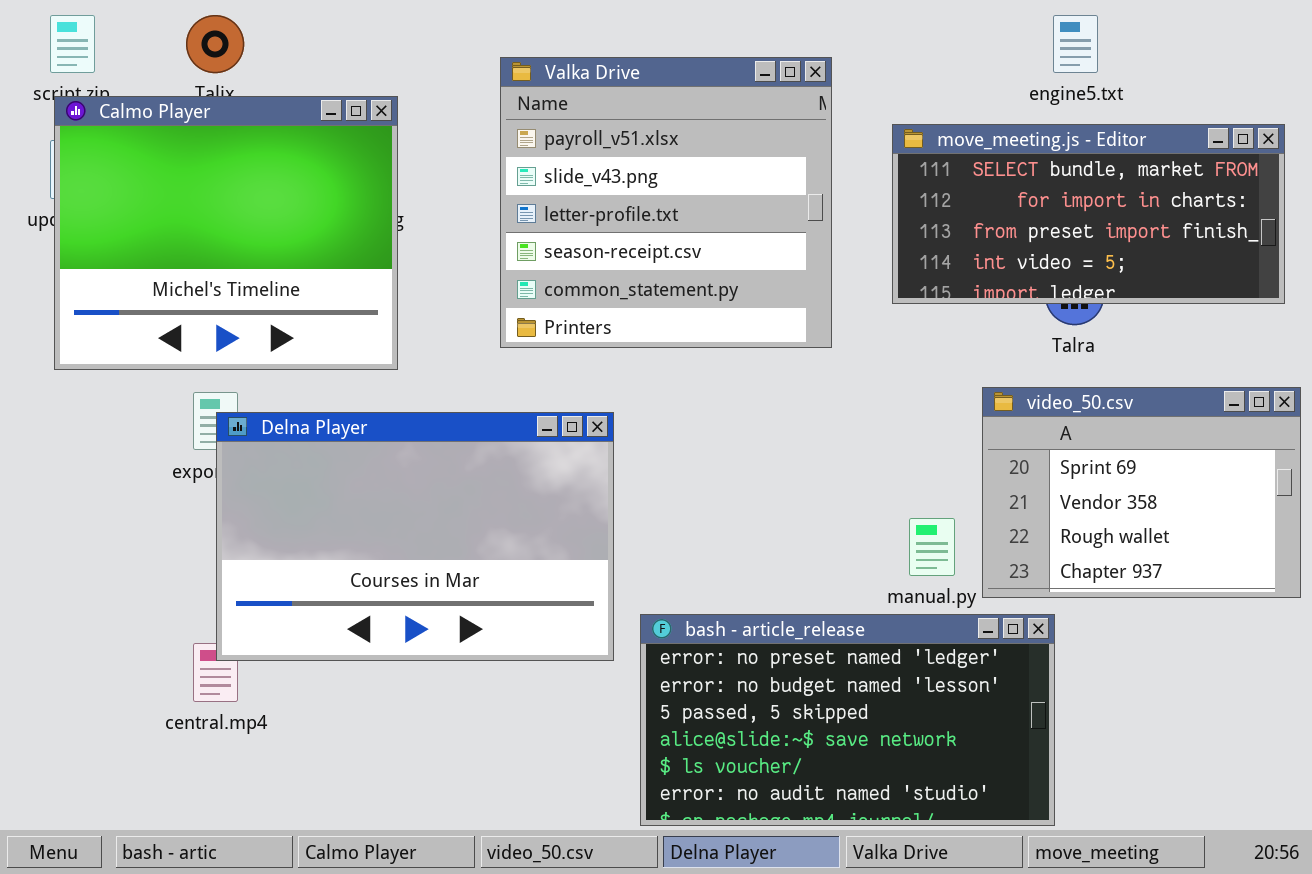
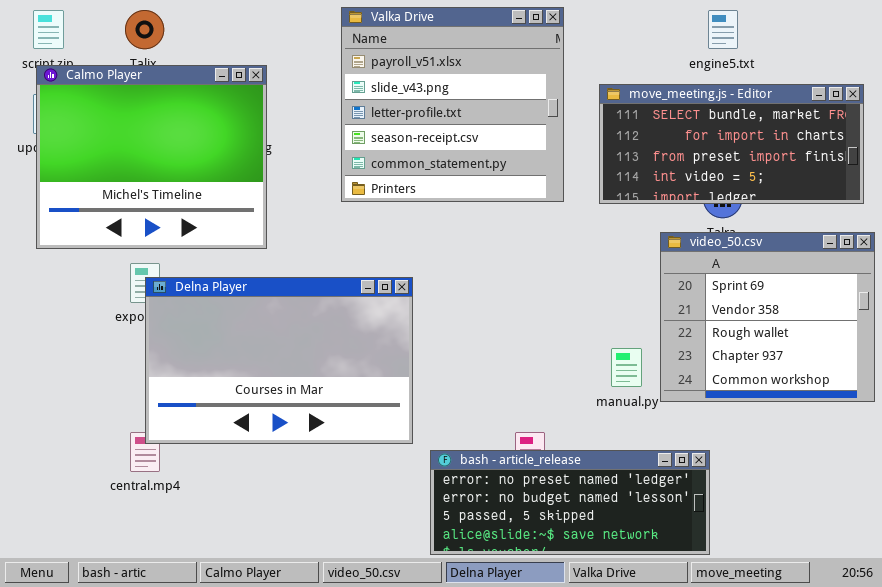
Valka Drive: [500,57,832,348] -> [341,7,564,202], moved
video_50.csv: [982,387,1301,598] -> [660,232,875,402], resized
bash - article_release: [640,614,1055,826] -> [430,450,710,555], resized

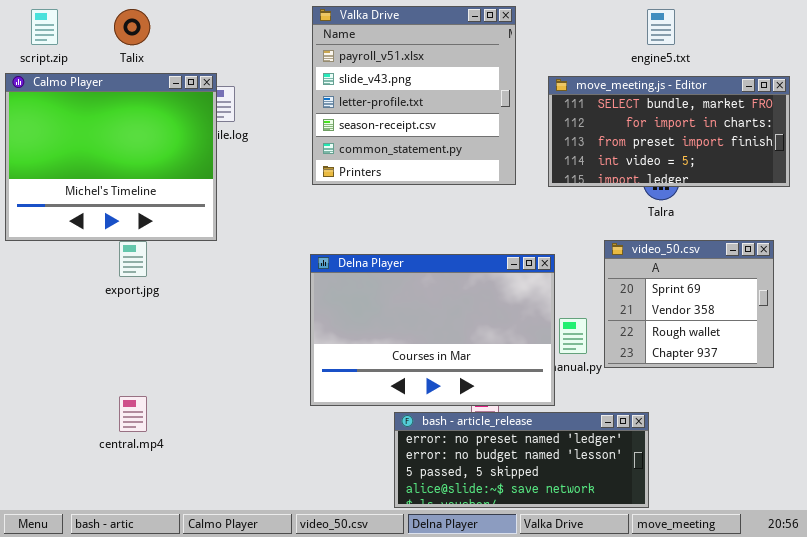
Calmo Player: [36,65,267,249] -> [5,73,217,241], moved
video_50.csv: [660,232,875,402] -> [604,240,774,368], resized
Delna Player: [145,277,413,444] -> [310,254,555,406], moved

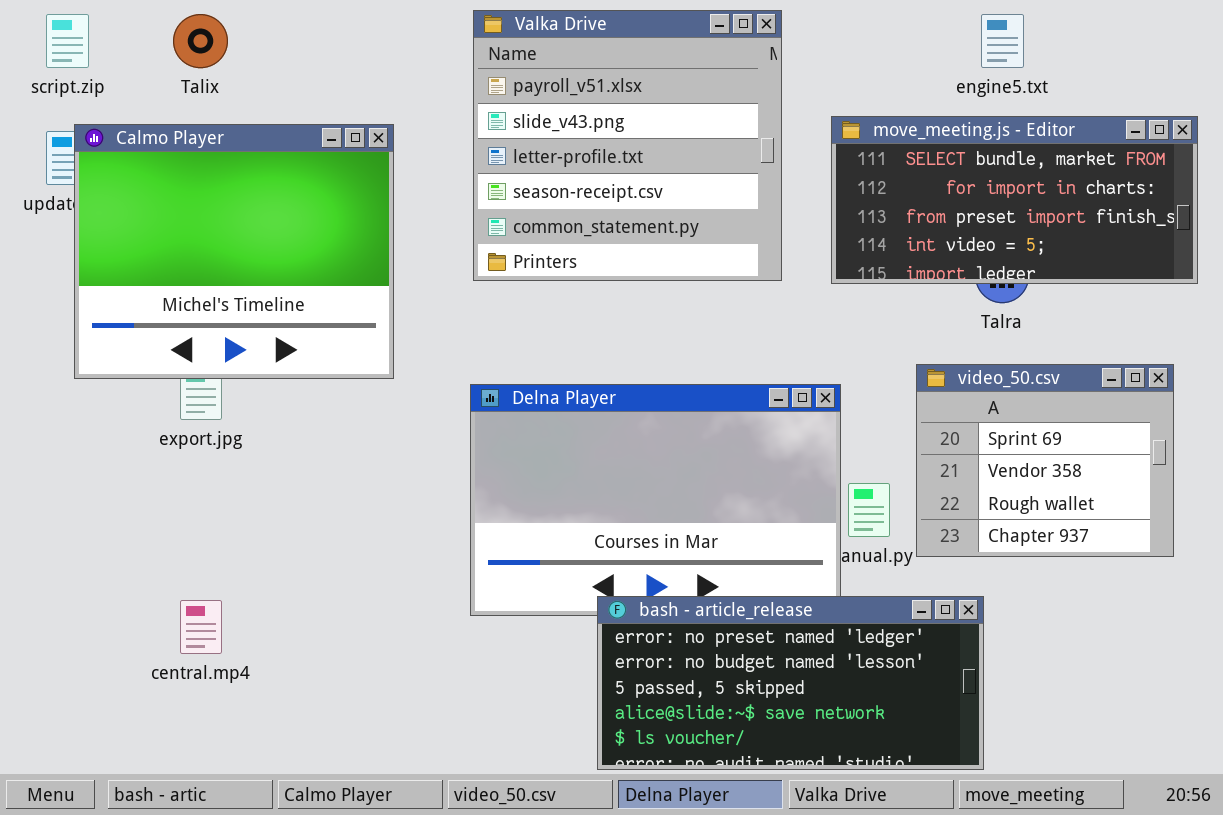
Calmo Player: [5,73,217,241] -> [74,124,394,379], moved
bash - article_release: [394,412,649,508] -> [597,596,984,770], resized

